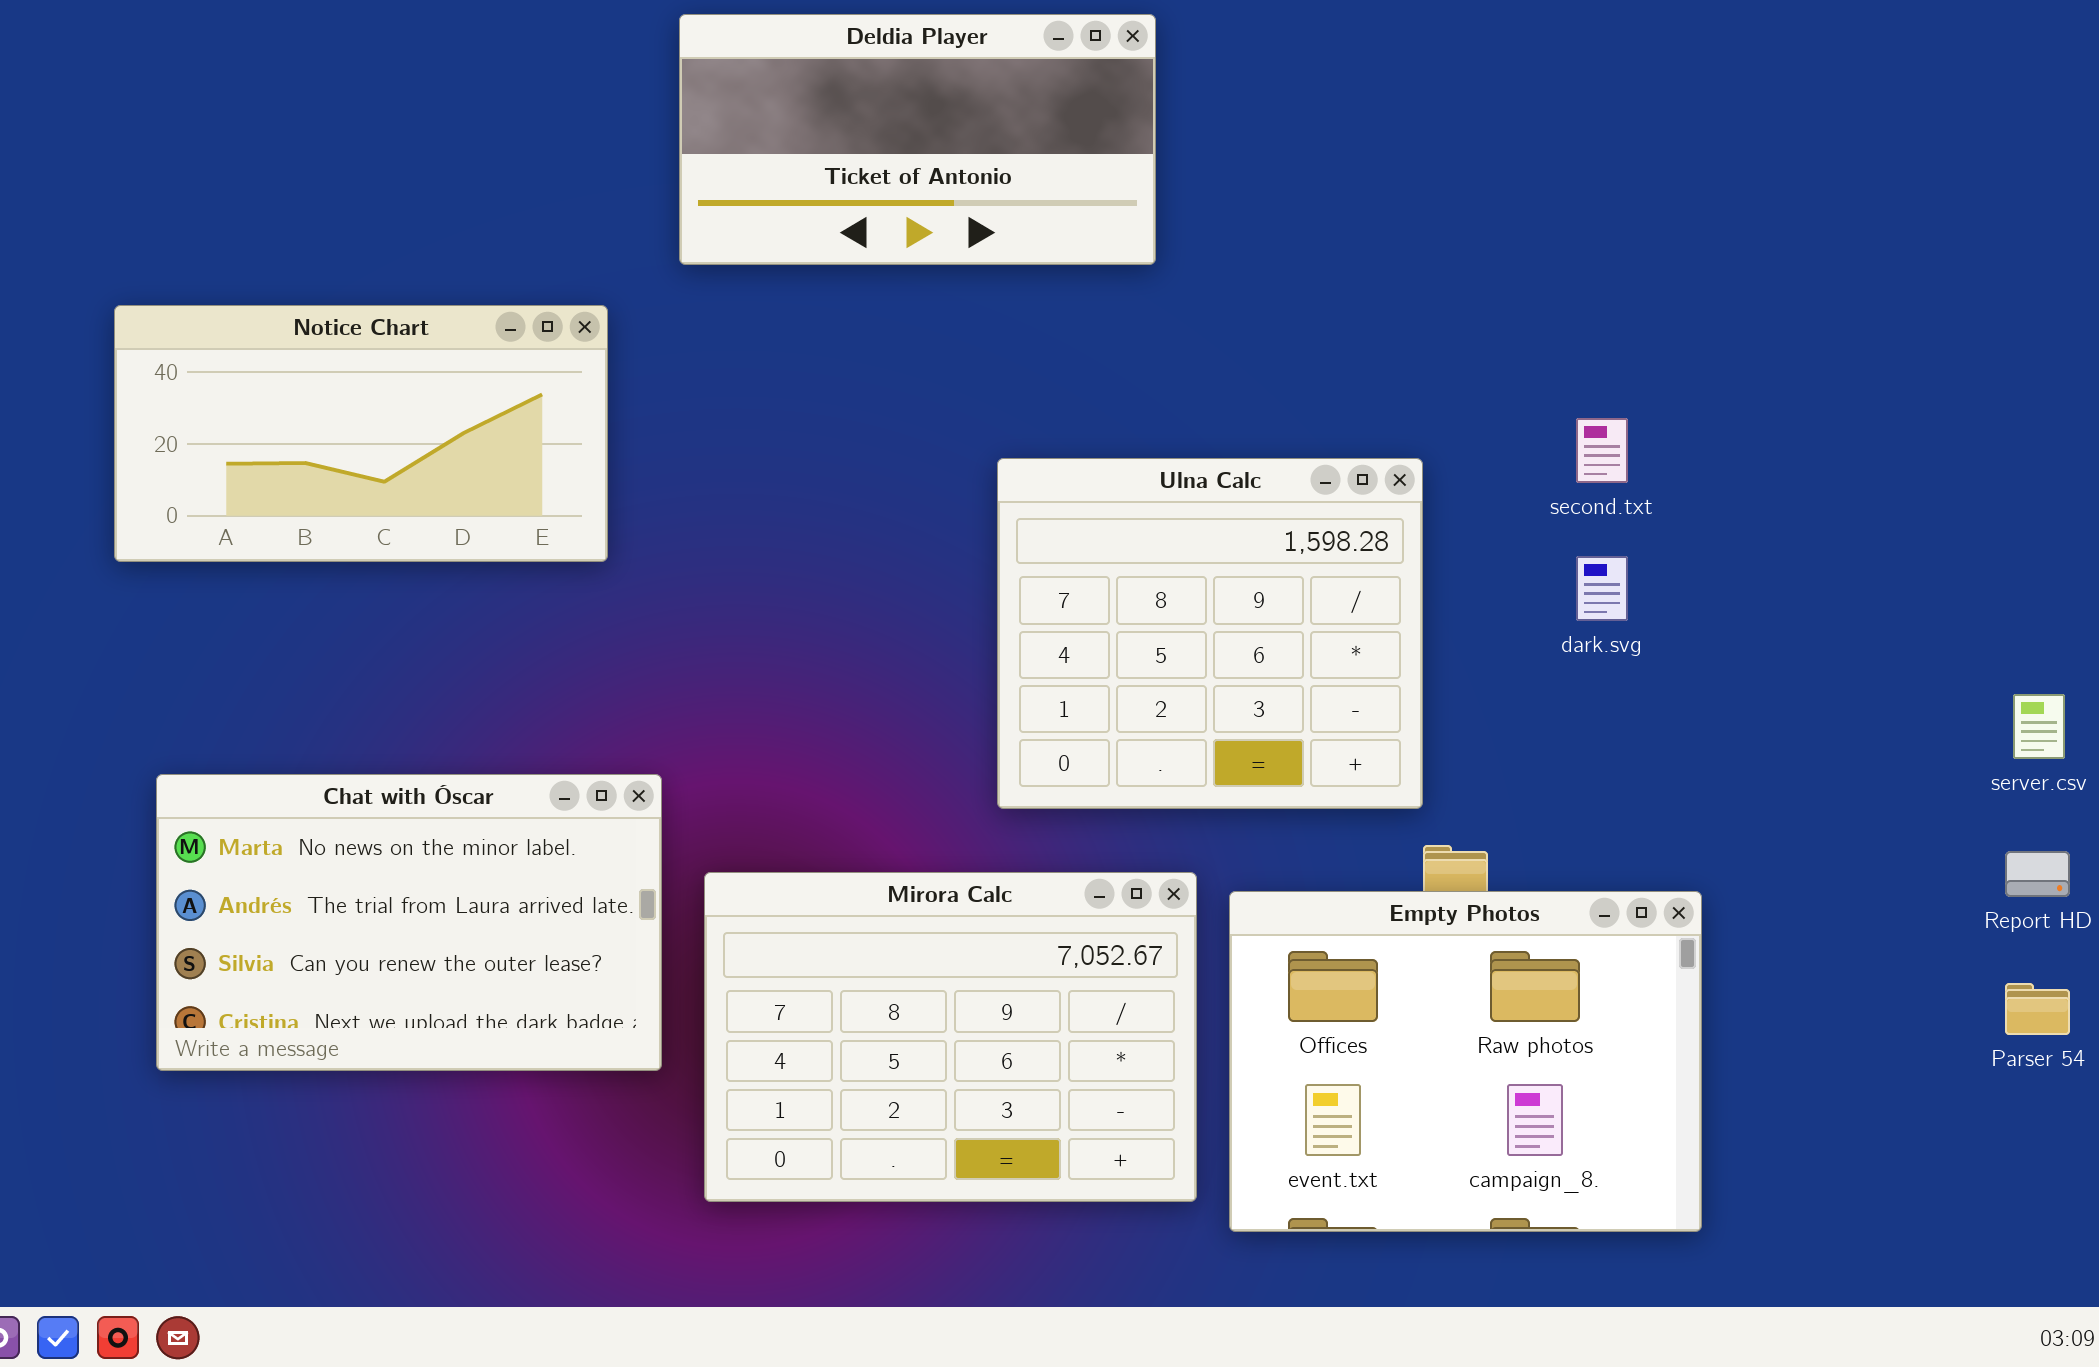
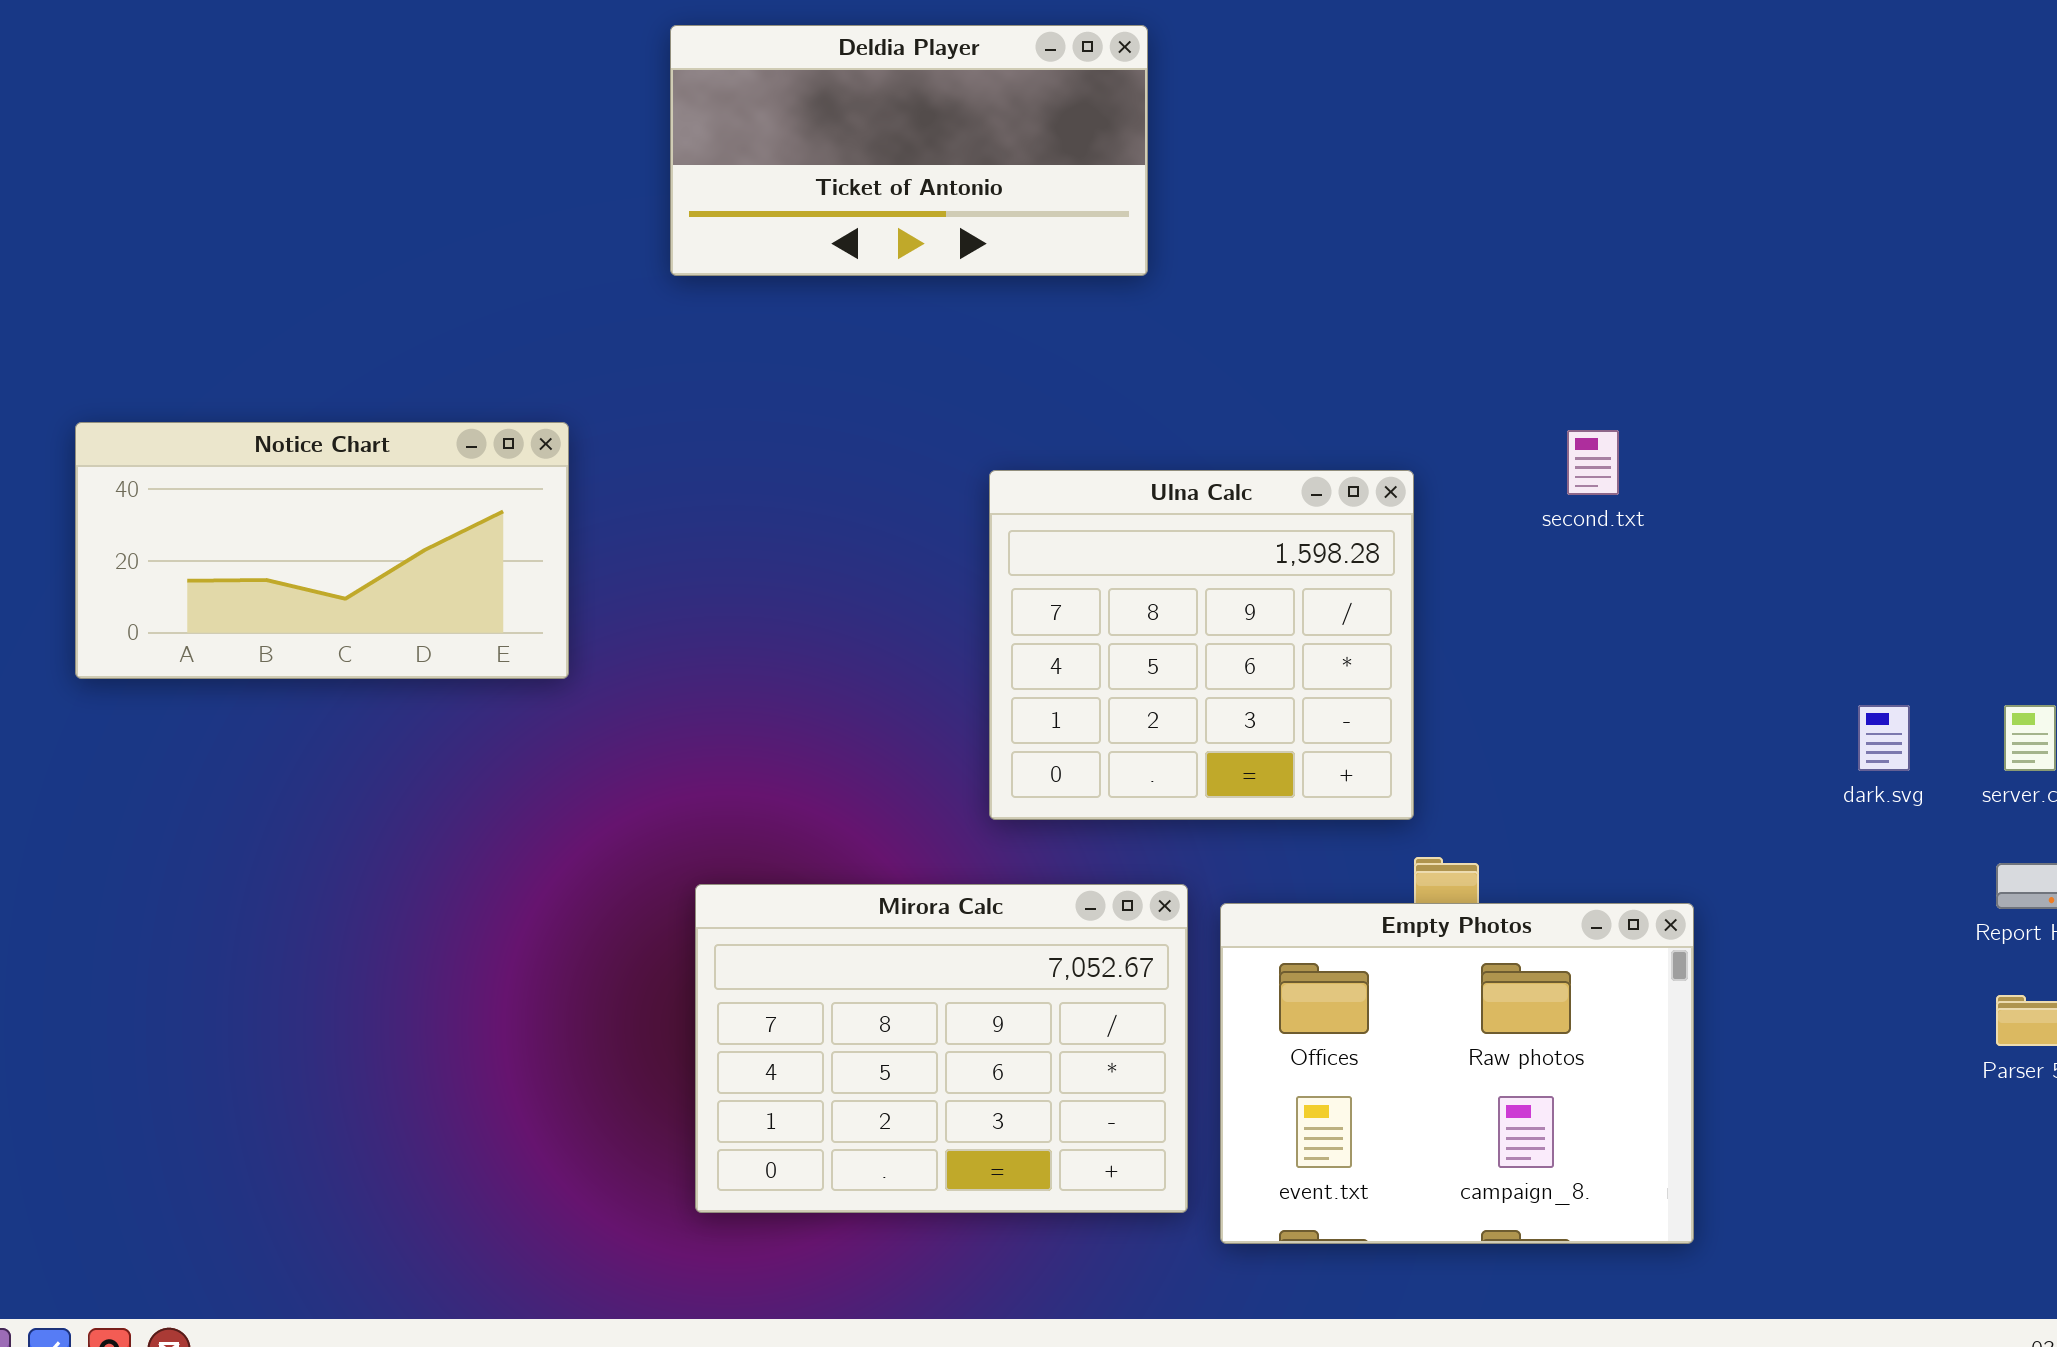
Notice Chart: [114,305,608,562] -> [75,422,569,679], moved
dark.svg: [1576,556,1628,621] -> [1858,705,1910,771], moved
Chat with Óscar: [156,774,662,1071] -> none, closed

